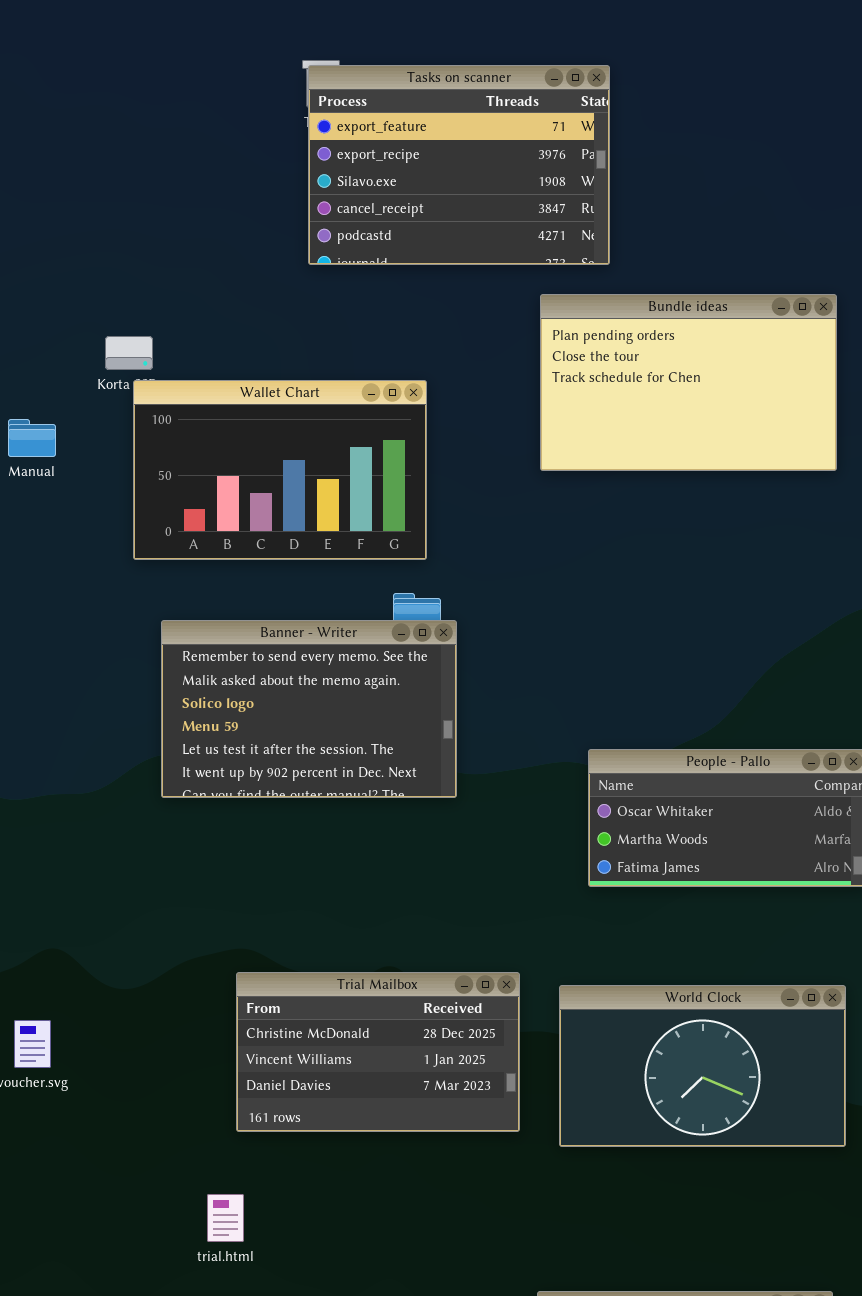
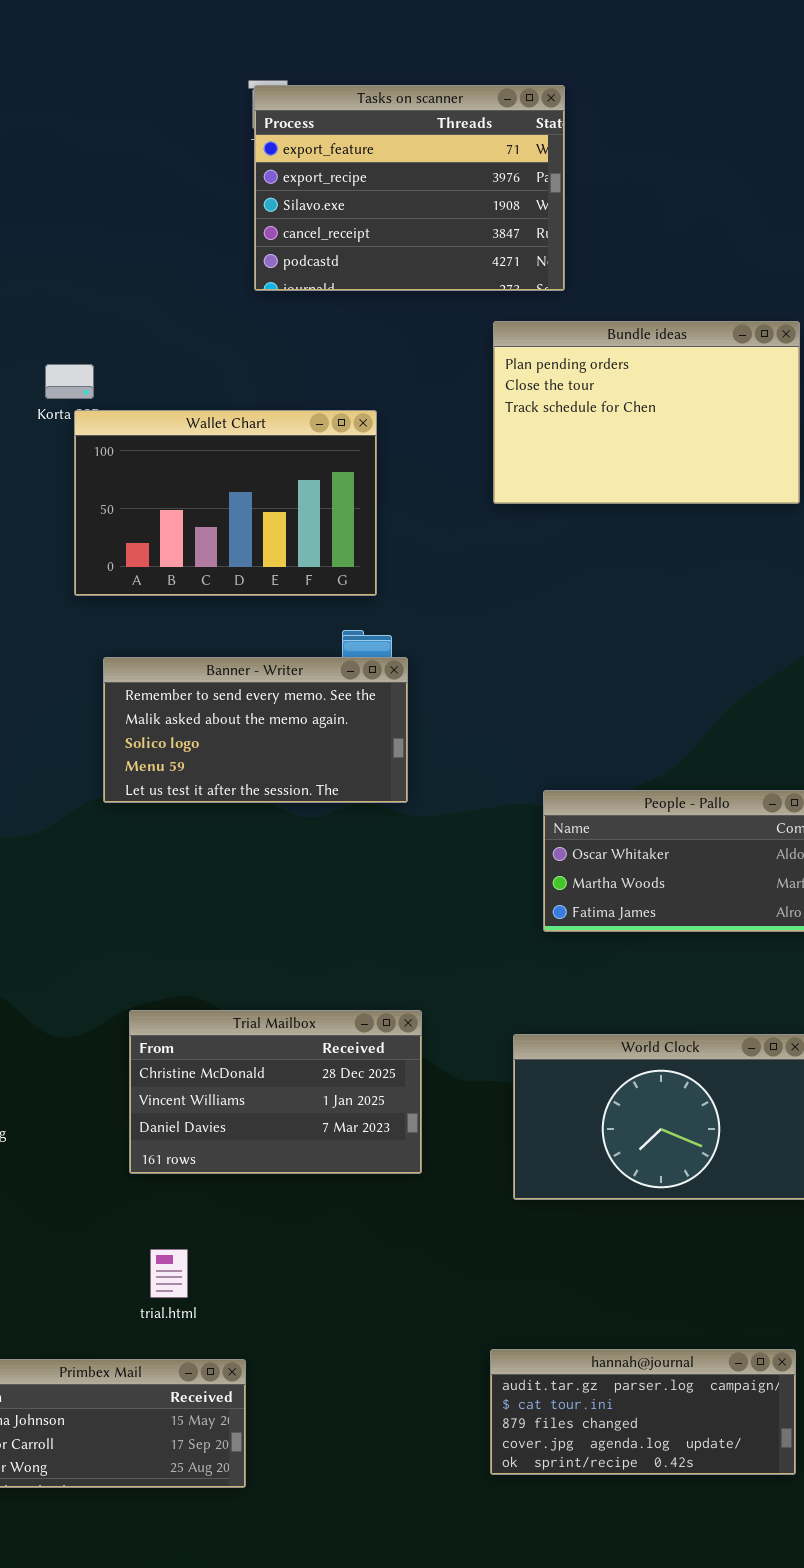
Banner - Writer: [161,620,457,798] -> [103,657,408,803], resized
Trial Mailbox: [236,972,520,1132] -> [129,1010,422,1174], moved

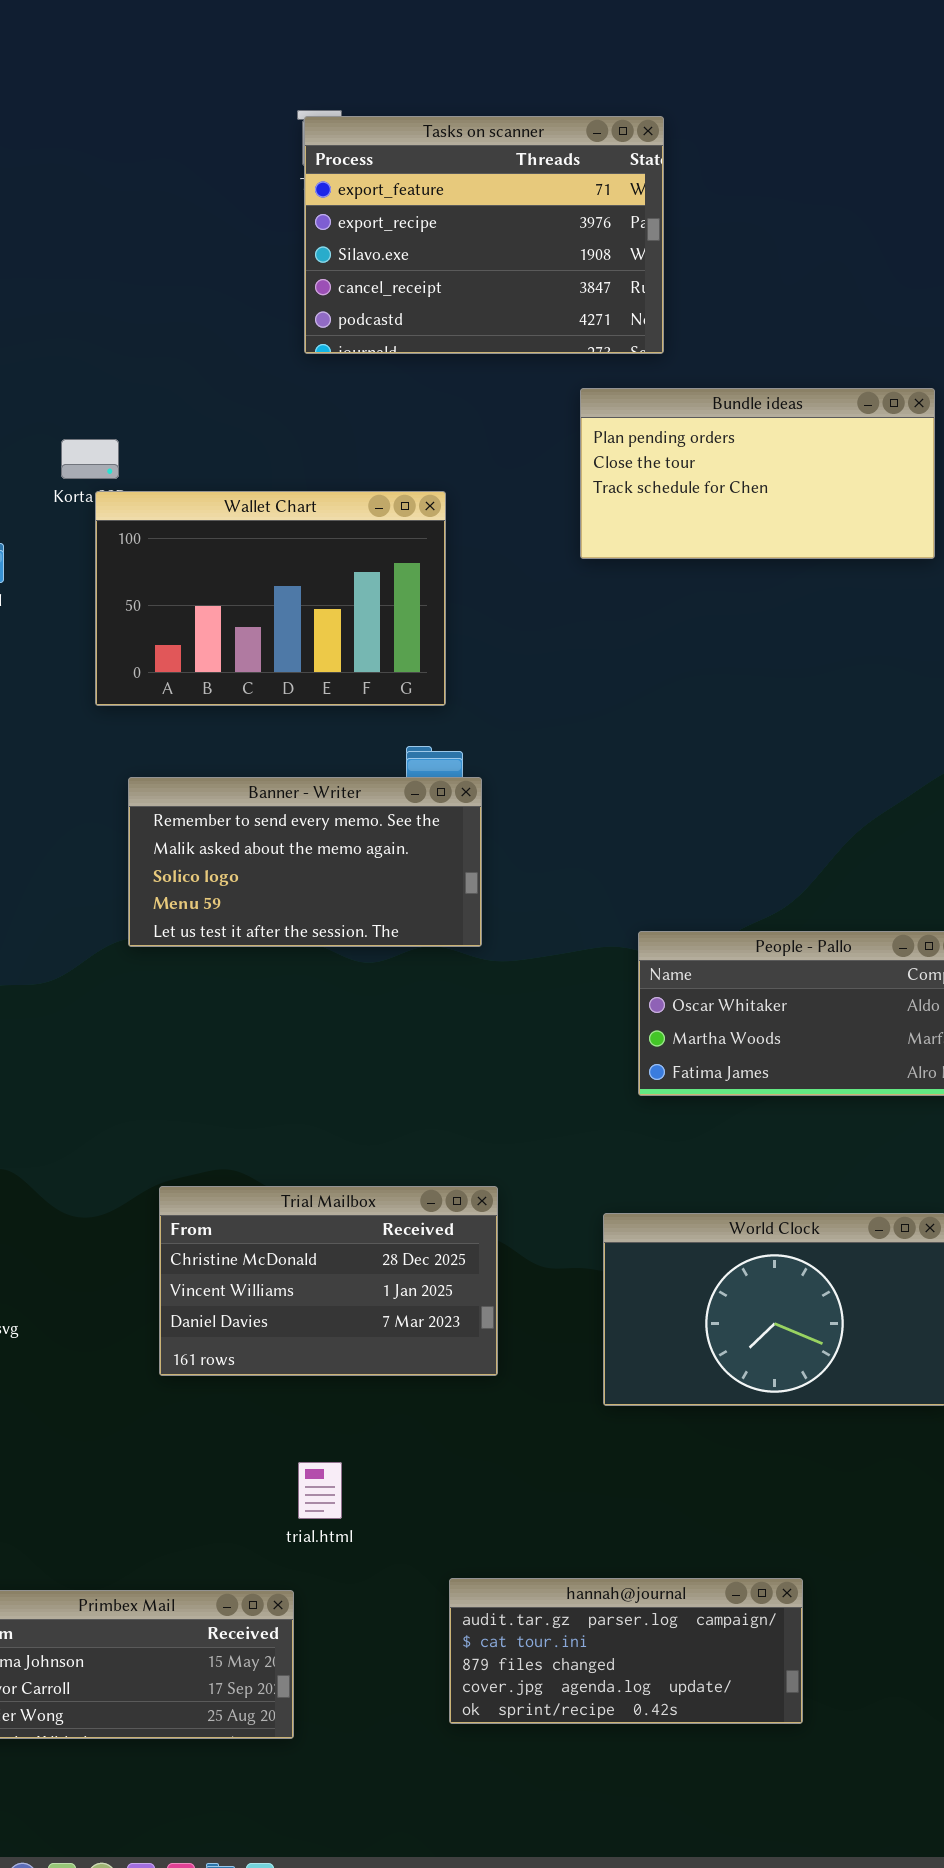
Bundle ideas: [493,321,800,504] -> [580,388,935,559], resized
trial.html: [150,1249,188,1298] -> [298,1462,342,1519], moved
hannah@journal: [490,1349,796,1475] -> [449,1578,803,1724], moved

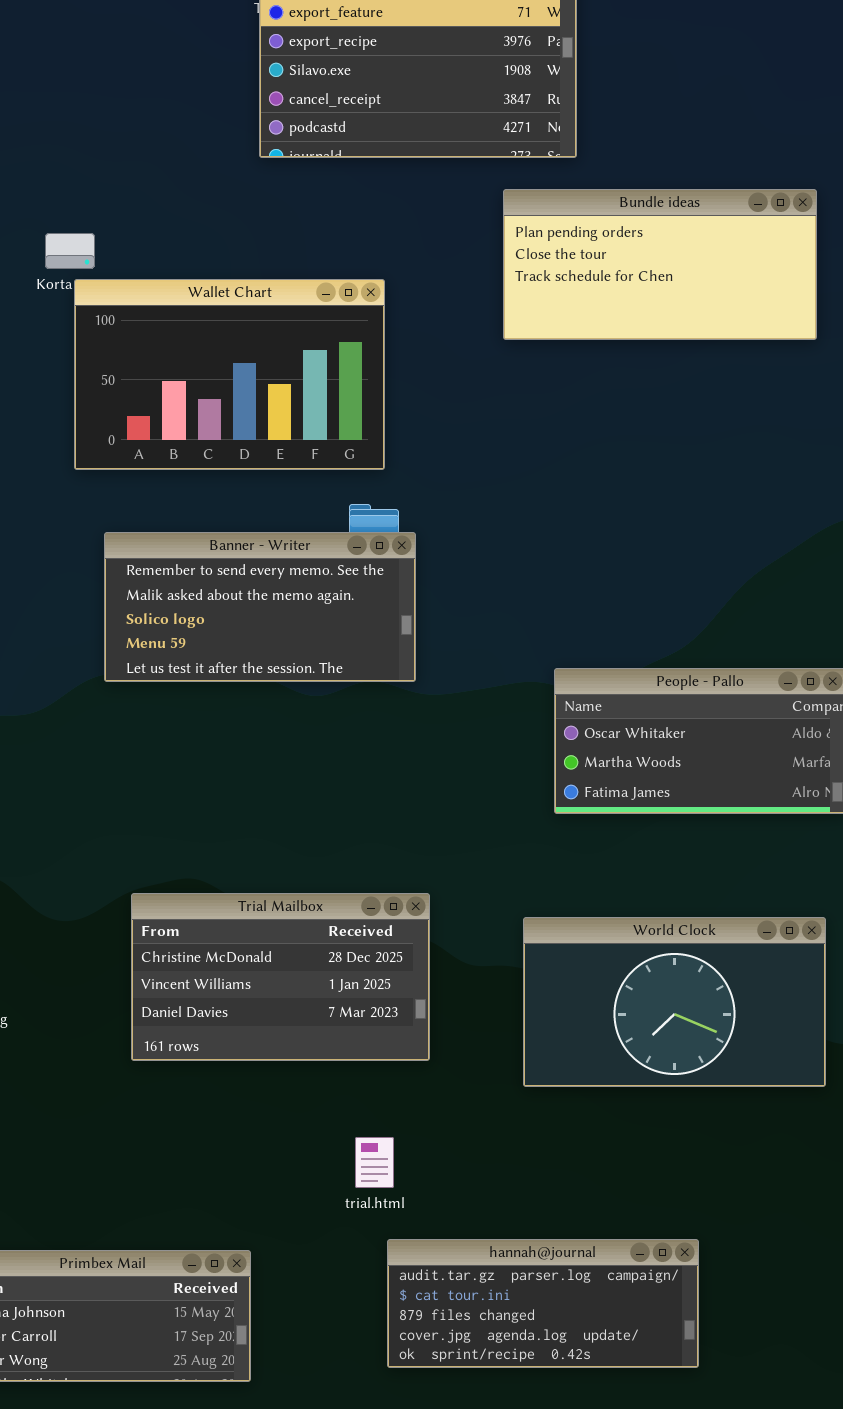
trial.html: [298,1462,342,1519] -> [355,1137,394,1188], moved

